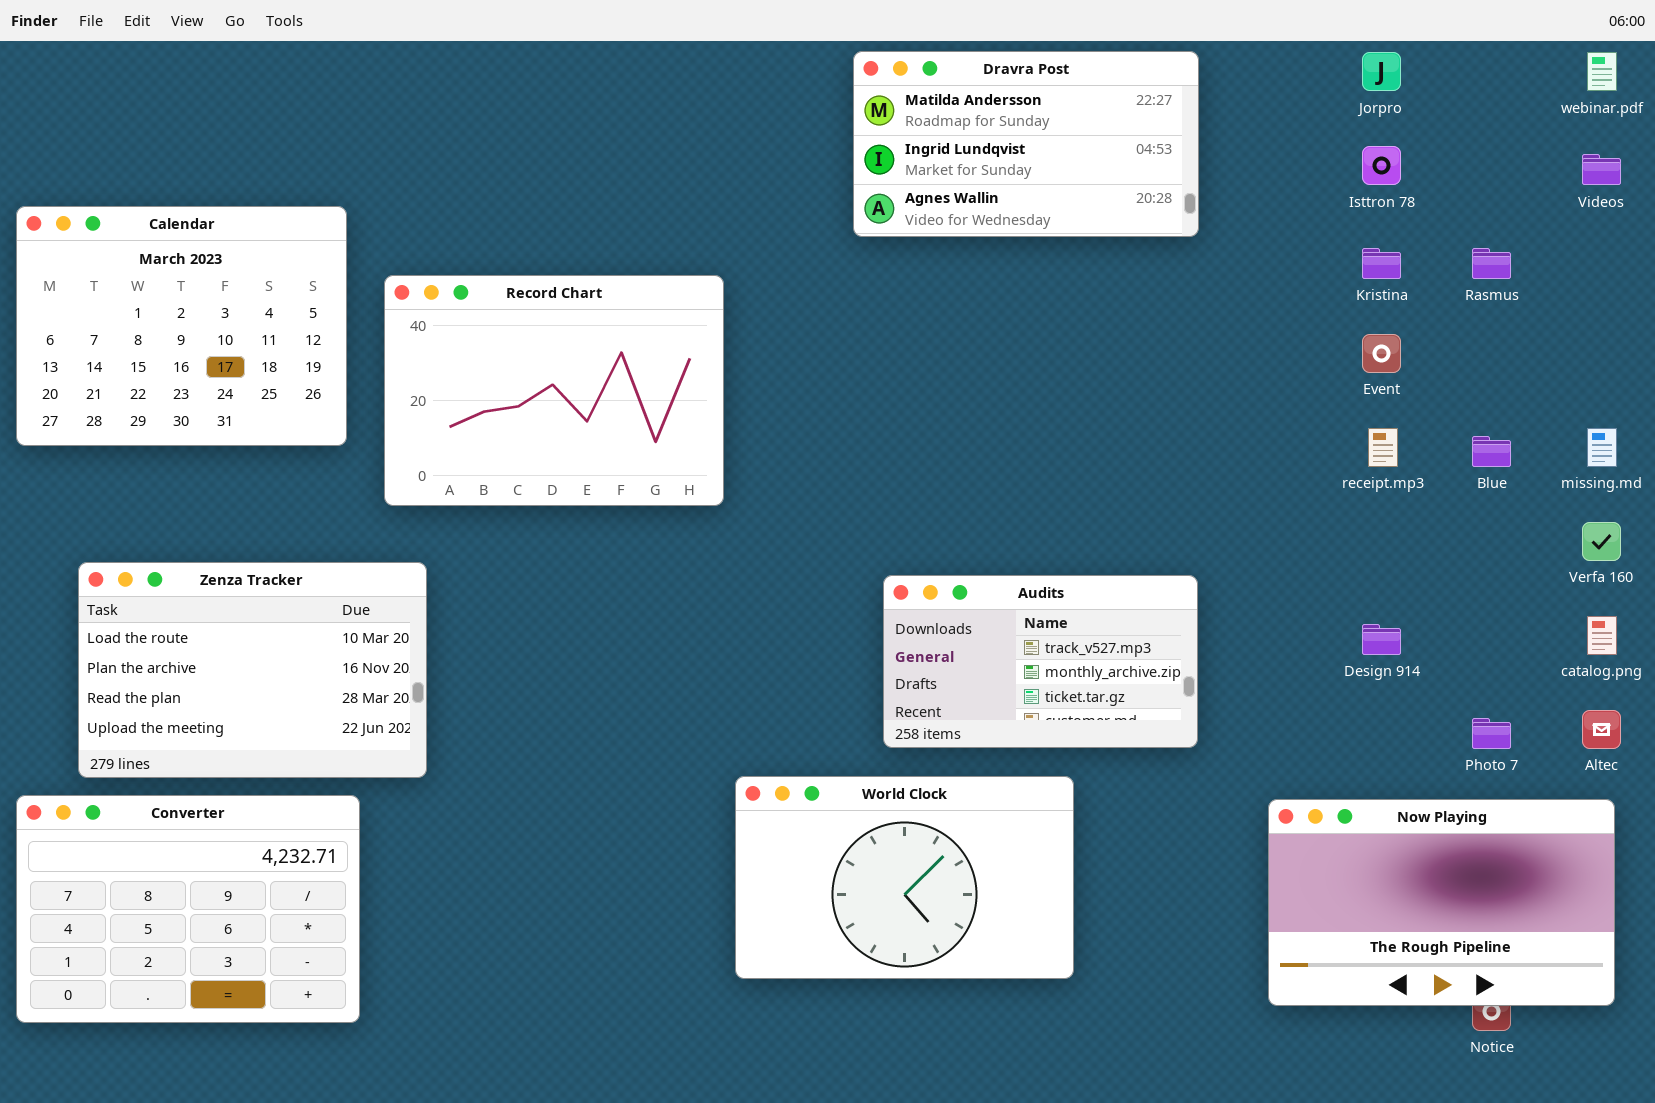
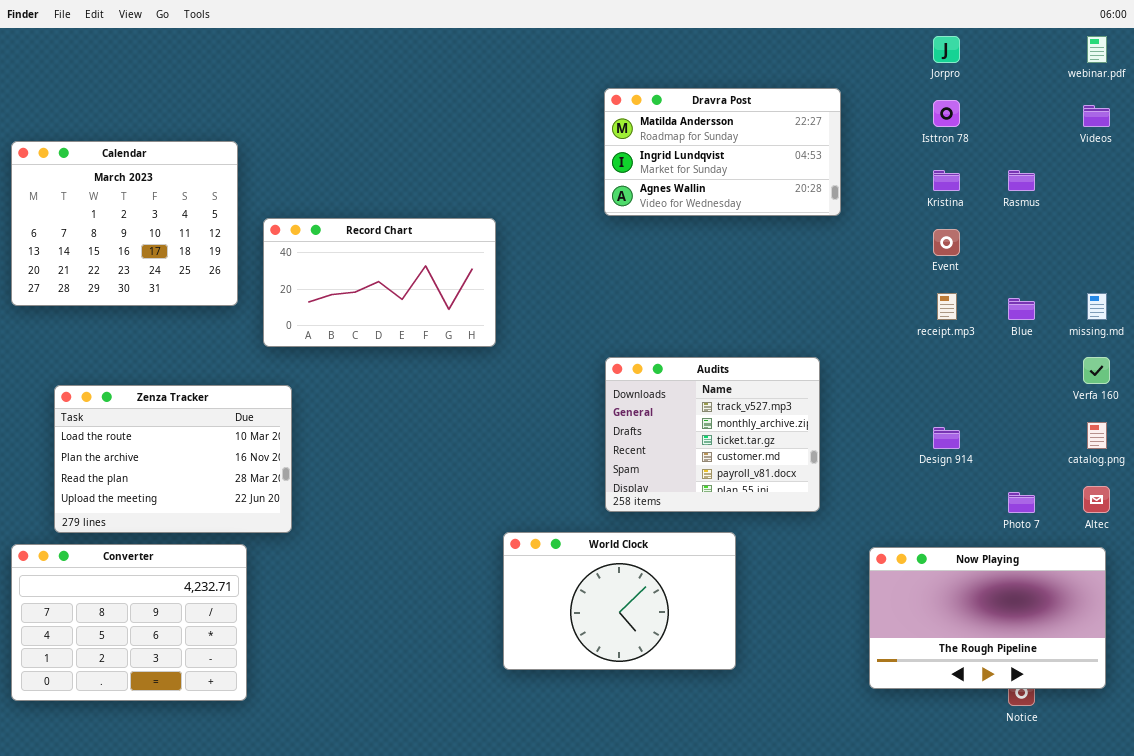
Dravra Post: [853,51,1199,237] -> [604,88,841,216], moved
Record Chart: [384,275,724,506] -> [263,218,496,347], resized
Audits: [883,575,1198,748] -> [605,357,820,512], resized

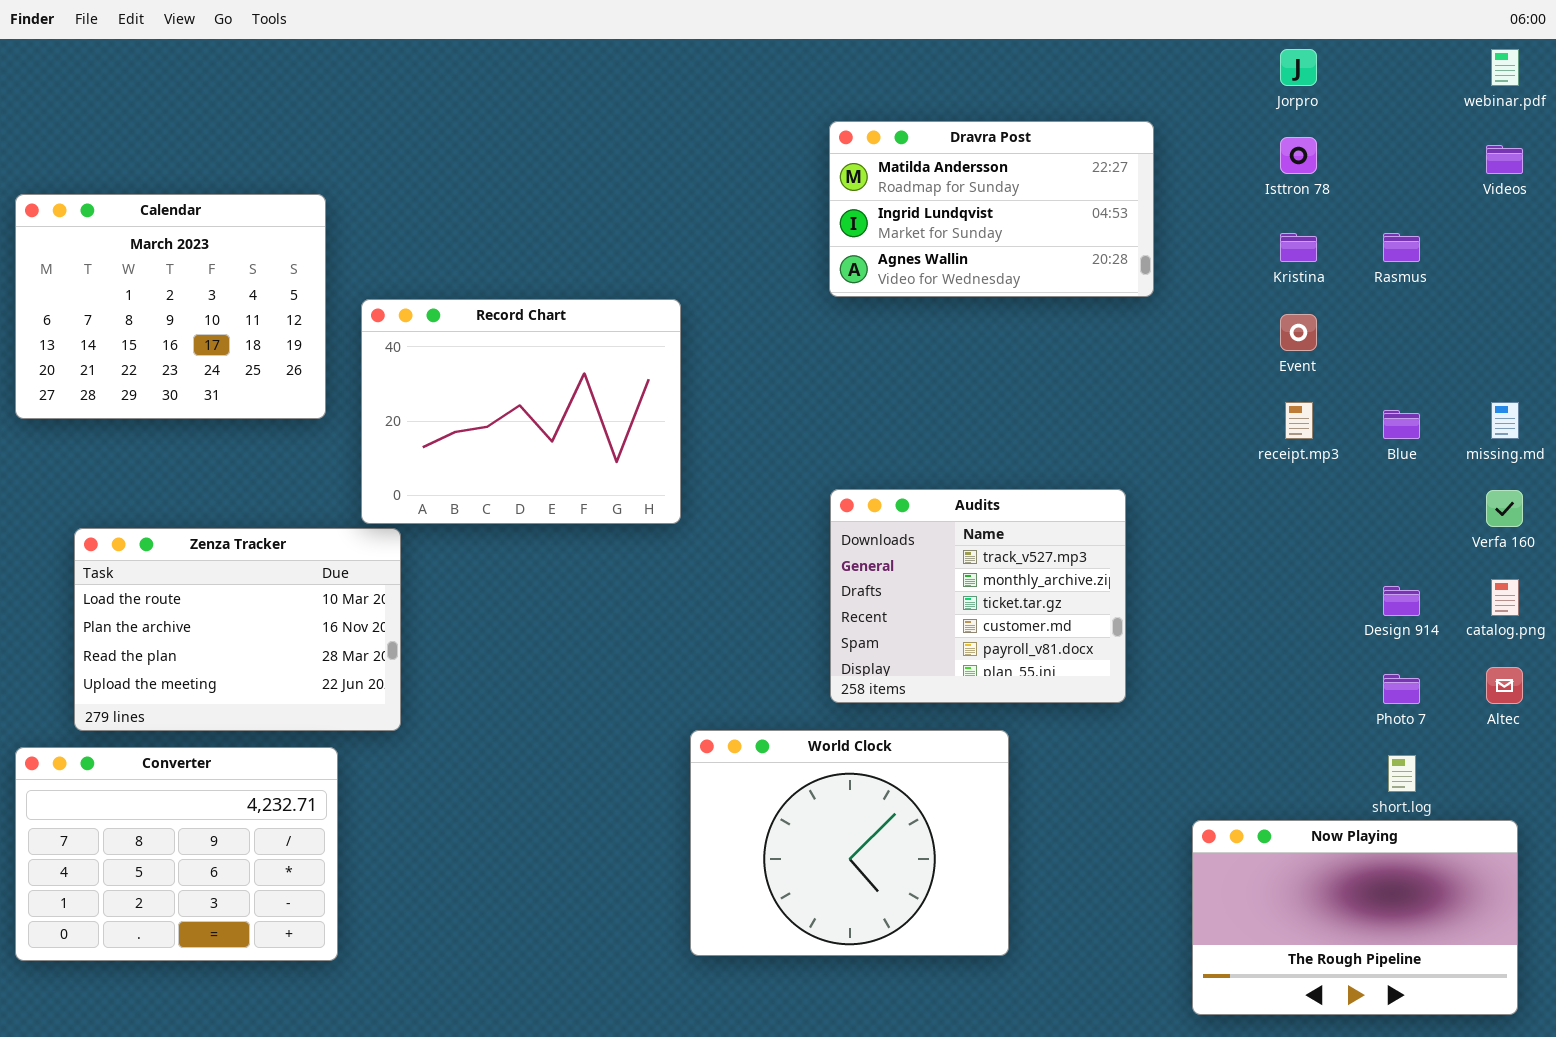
Record Chart: [263,218,496,347] -> [361,299,681,524], resized
Design 914: [933,427,960,449] -> [1383,586,1420,616], moved
World Clock: [503,532,736,670] -> [690,730,1009,956], resized
Now Playing: [869,547,1106,689] -> [1192,820,1518,1015], moved

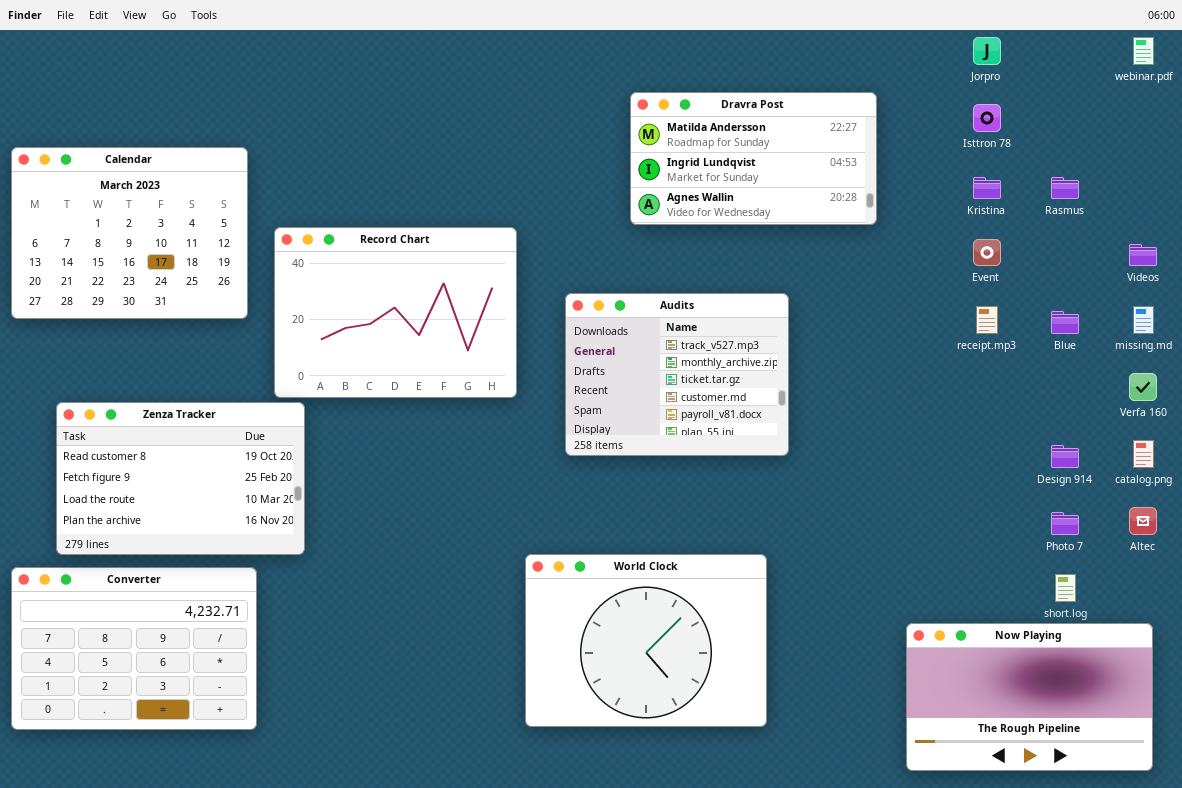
Videos: [1486,145,1523,174] -> [1129,244,1157,266], moved
Audits: [830,489,1126,703] -> [565,293,789,456], moved
Zenza Tracker: [74,528,401,731] -> [56,402,305,555], scrolled up 2 rows

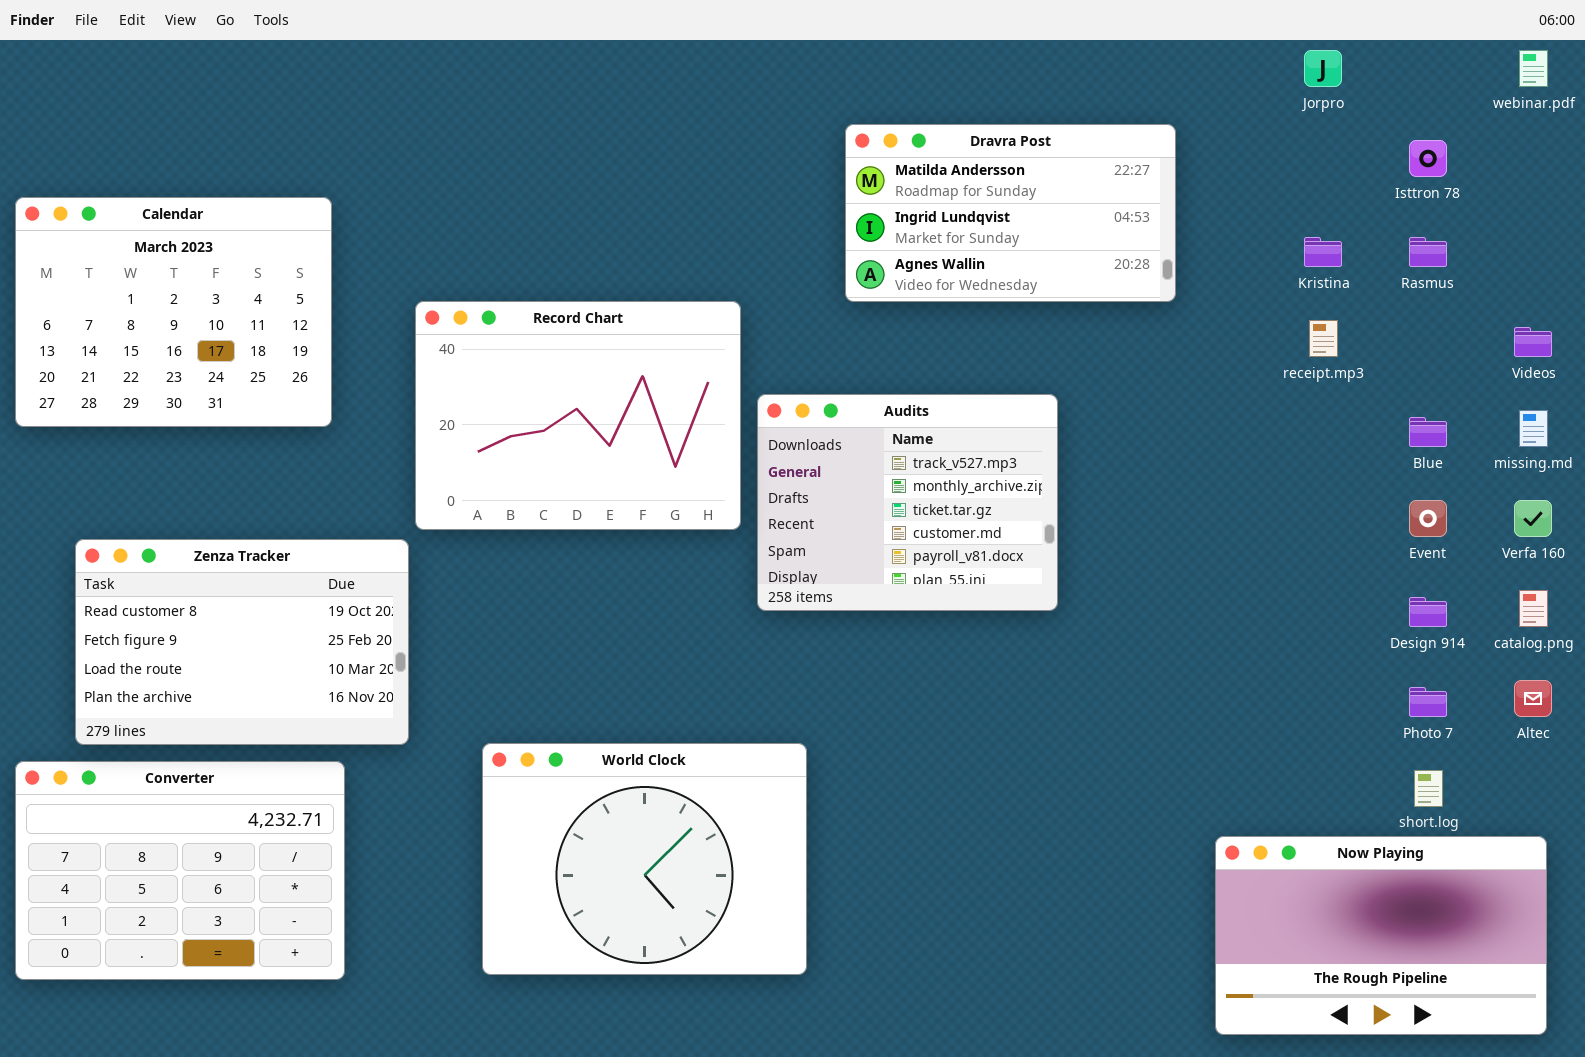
Isttron 78: [973,104,1001,132] -> [1409,140,1447,177], moved
Record Chart: [274,227,517,398] -> [415,301,741,530], moved
Event: [973,239,1001,266] -> [1409,500,1447,537], moved
receipt.mp3: [976,306,998,334] -> [1309,320,1338,357], moved
World Clock: [525,554,767,727] -> [482,743,807,975], moved

